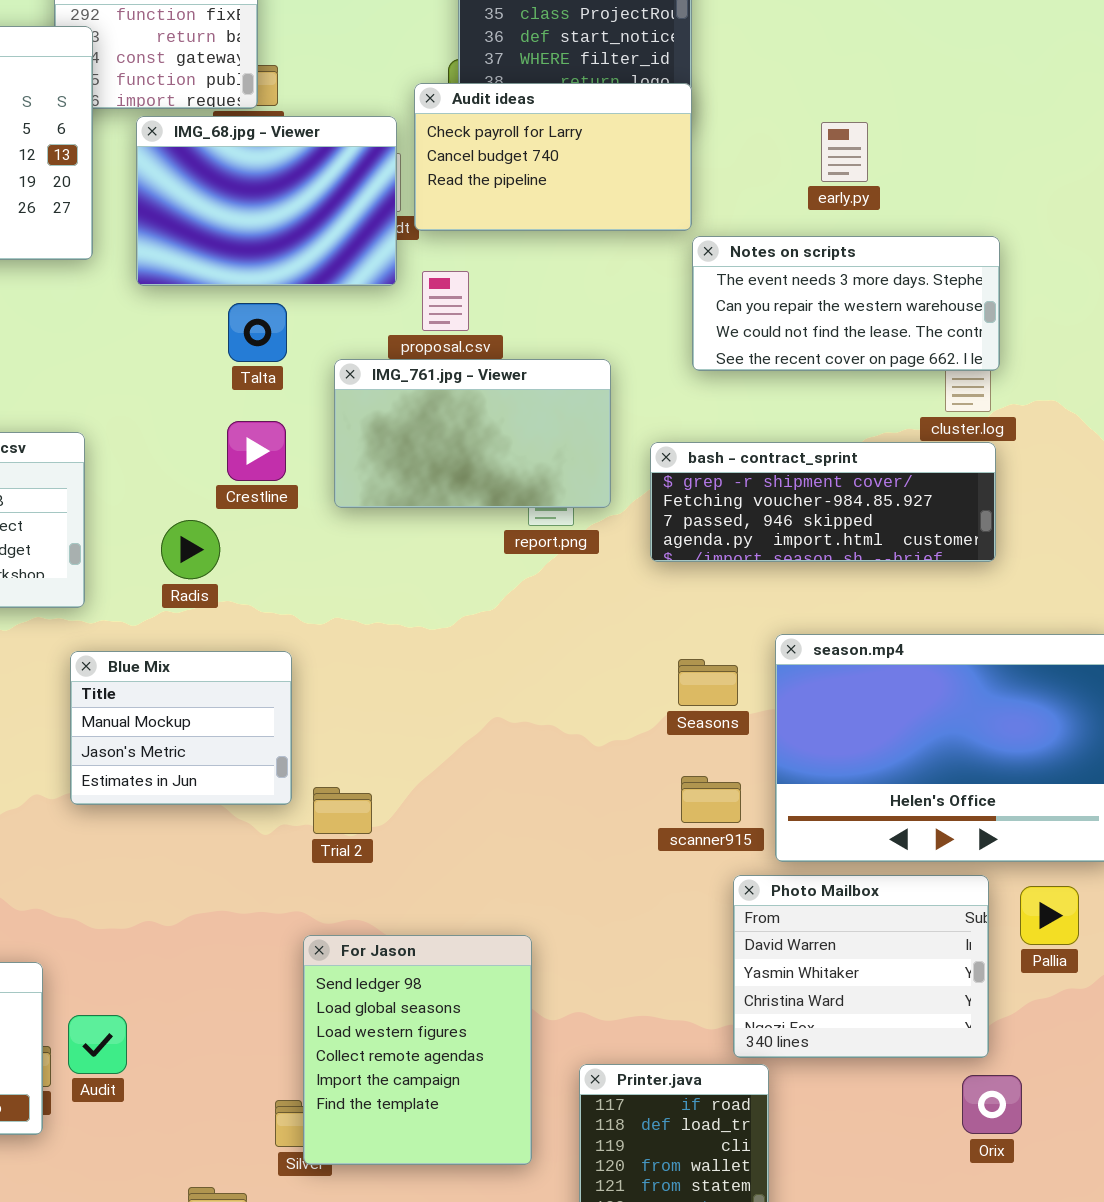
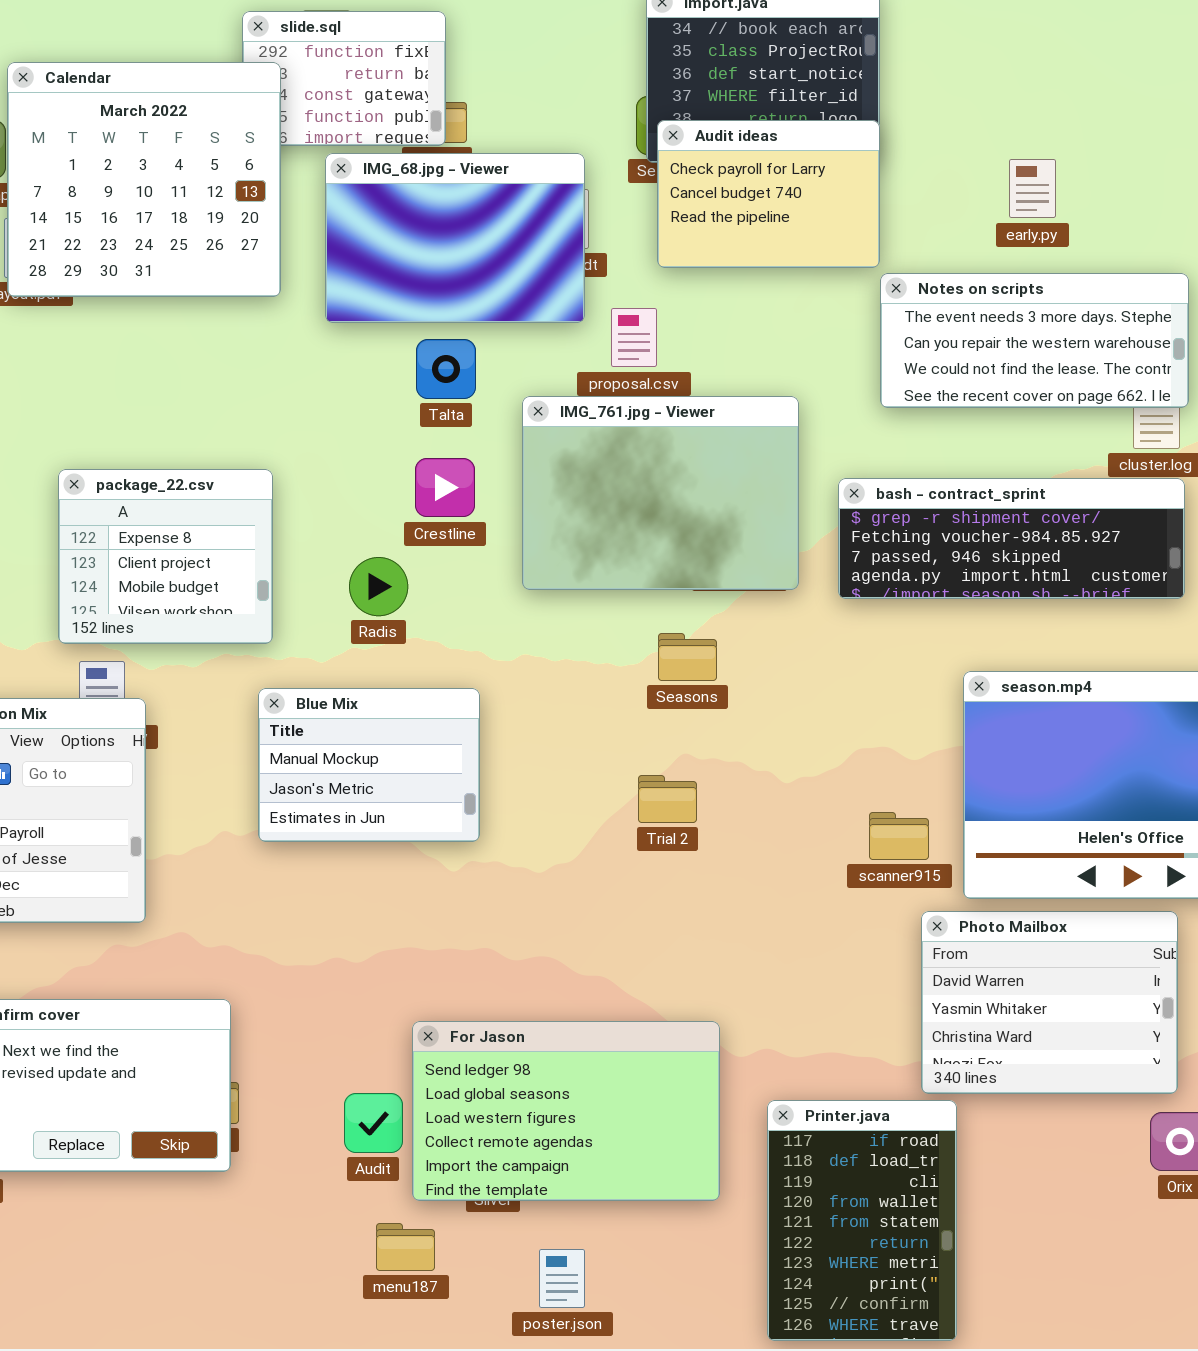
Audit ideas: [414,83,692,231] -> [657,120,880,268], resized
IMG_761.jpg - Viewer: [334,359,611,508] -> [522,396,799,590], resized
Seasons: [678,659,738,706] -> [658,633,717,681], moved
Trial 2: [313,787,372,834] -> [638,775,697,823], moved
For Jason: [303,935,532,1165] -> [412,1021,720,1201], resized
Audit: [68,1015,127,1074] -> [344,1093,403,1153], moved

